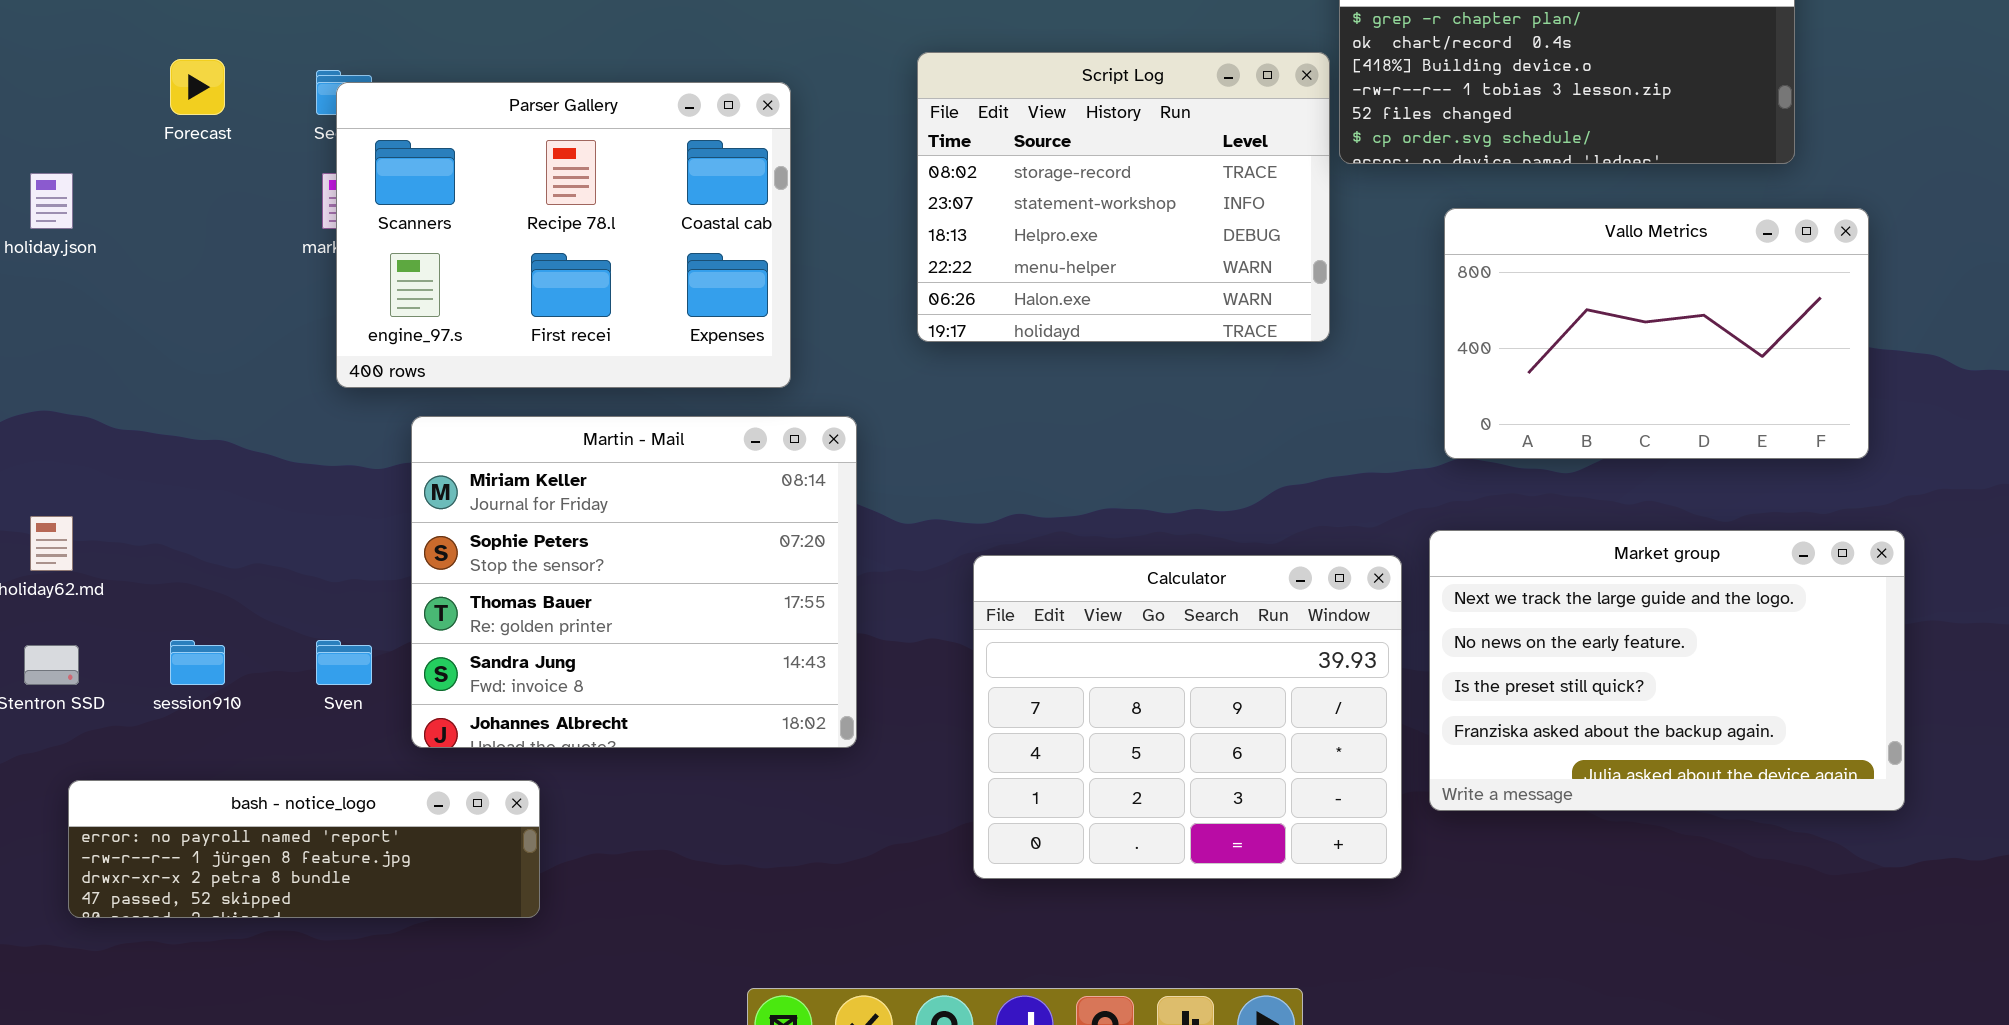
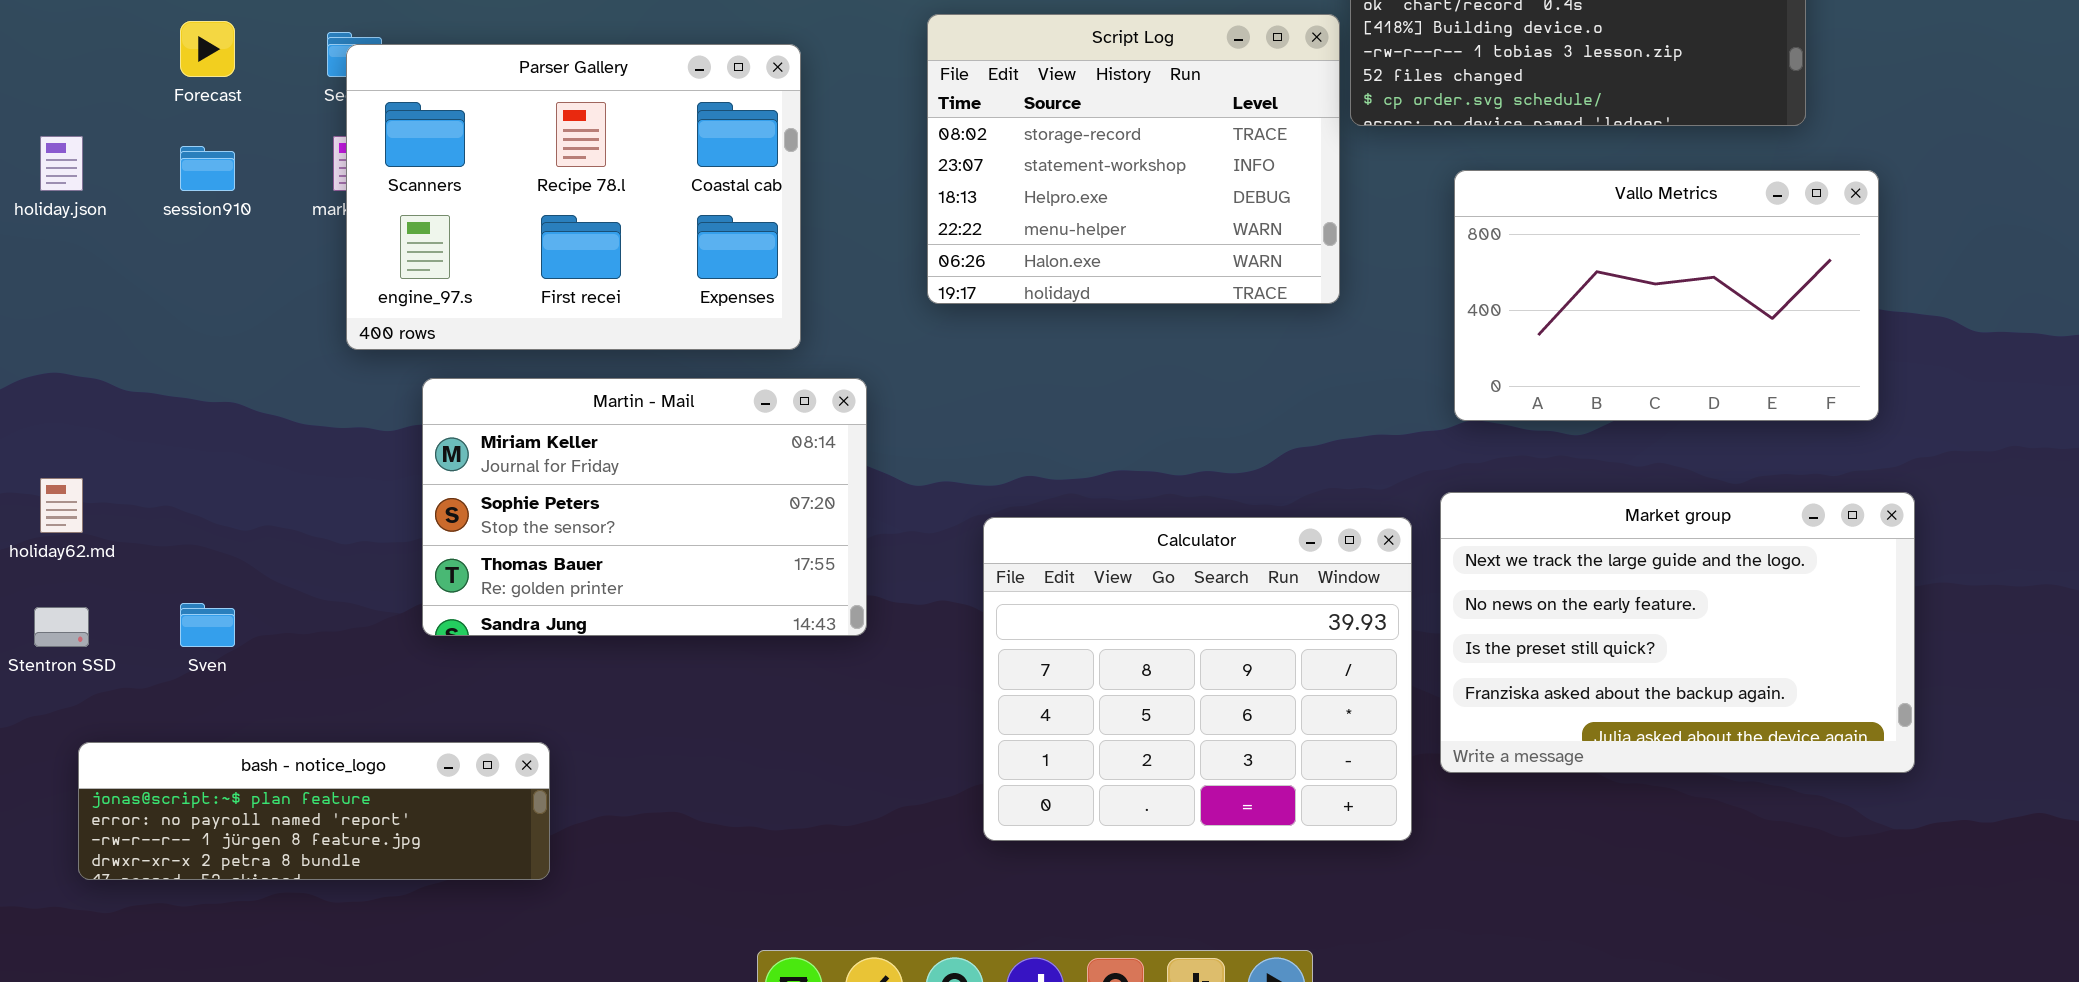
Martin - Mail: [411,416,857,748] -> [422,378,867,636], resized
session910: [170,640,225,685] -> [180,146,235,191], moved
Sven: [316,640,372,685] -> [180,603,235,647], moved
bash - notice_logo: [68,780,540,918] -> [78,742,550,880], scrolled up 1 row

